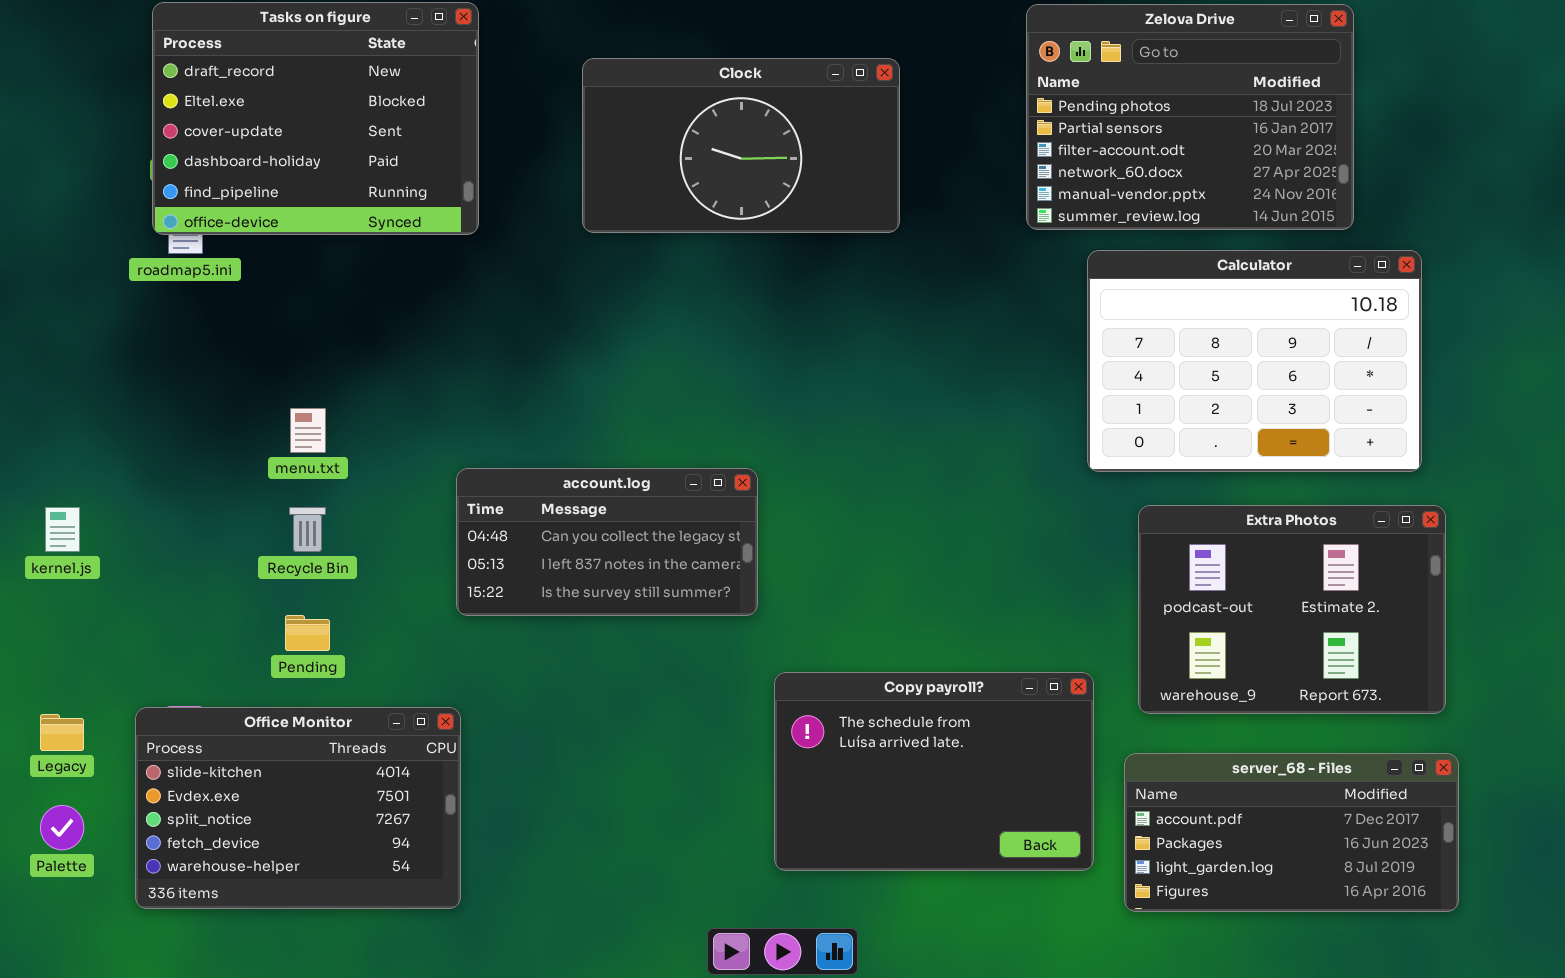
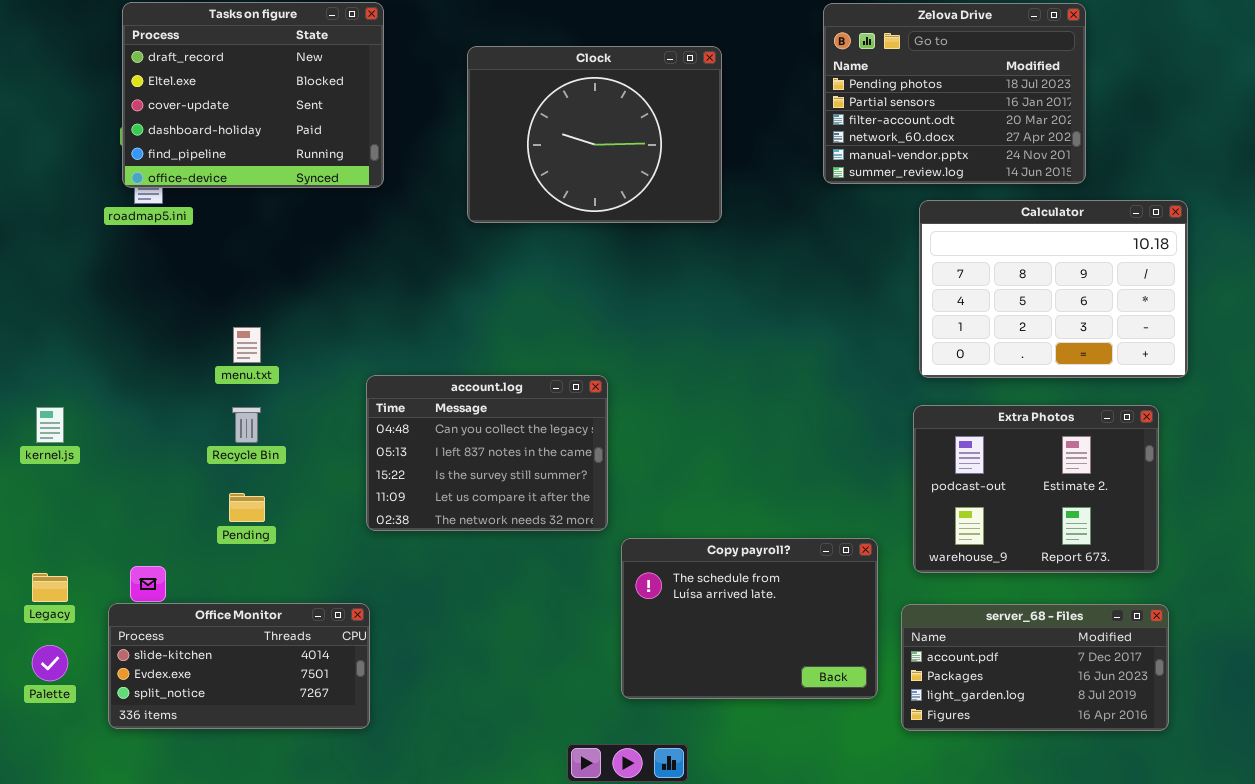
Clock: [582,58,900,233] -> [467,46,722,223], resized
Calculator: [1087,250,1422,472] -> [919,200,1188,378], moved
account.log: [456,468,758,616] -> [366,375,608,531], resized
Office Monitor: [135,707,461,909] -> [108,603,370,729], resized

